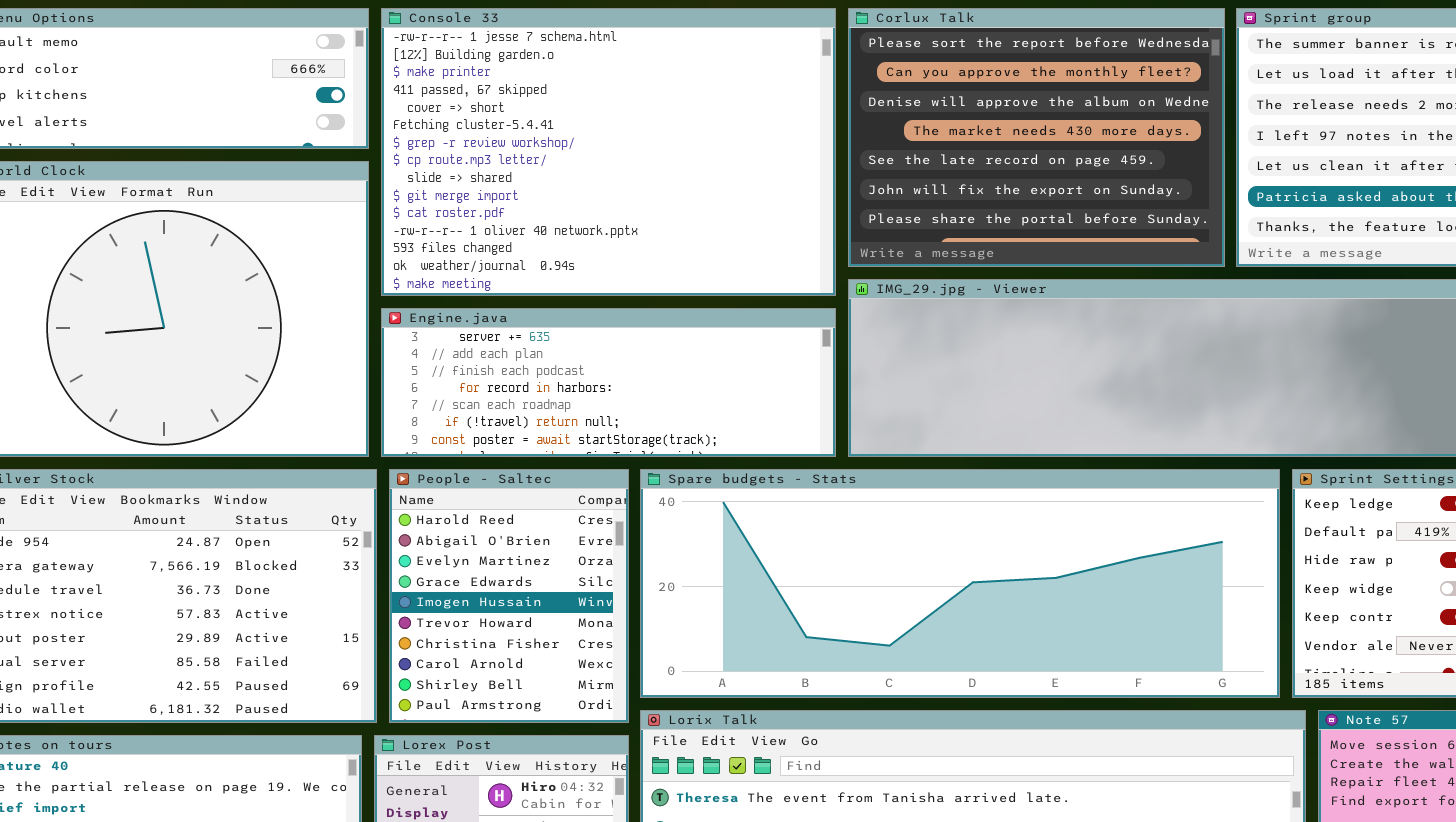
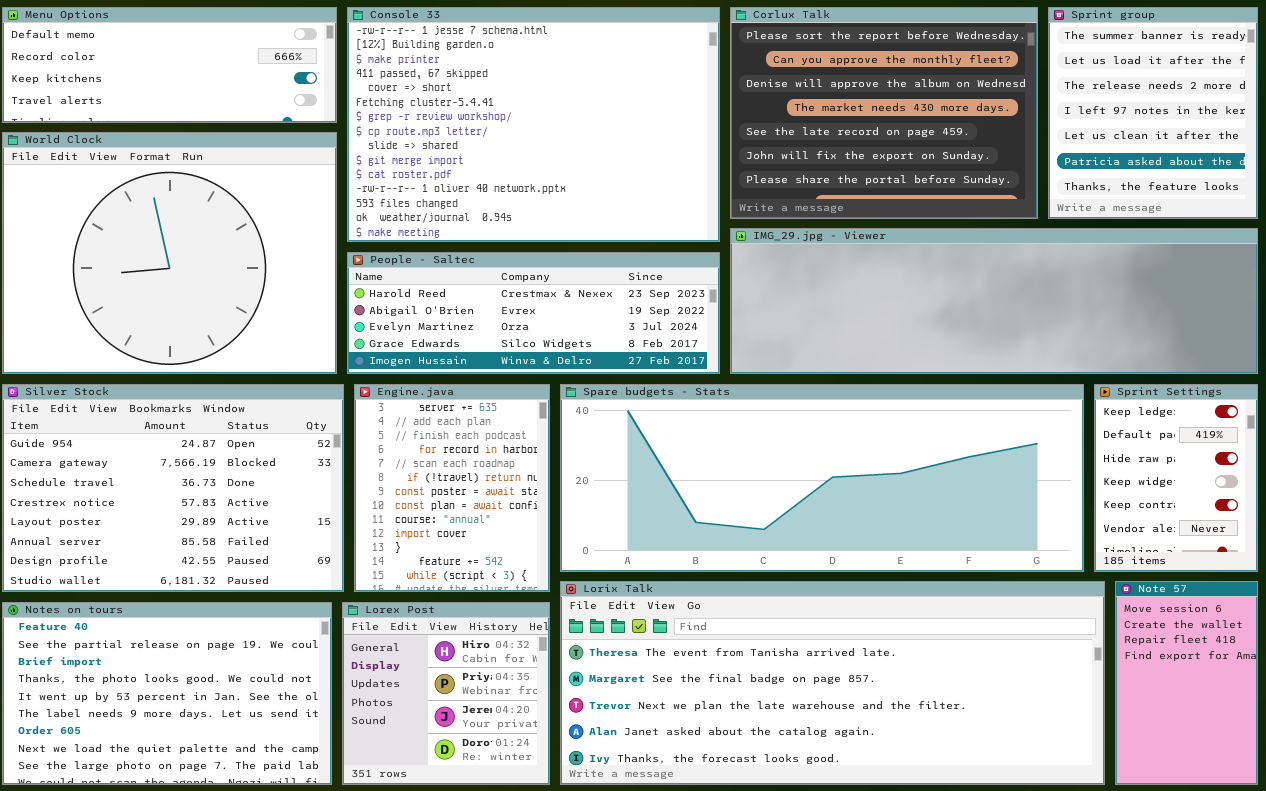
Engine.java: [381,308,836,457] -> [354,384,550,592], moved, resized
People - Saltec: [389,469,629,723] -> [347,252,720,374], moved, resized

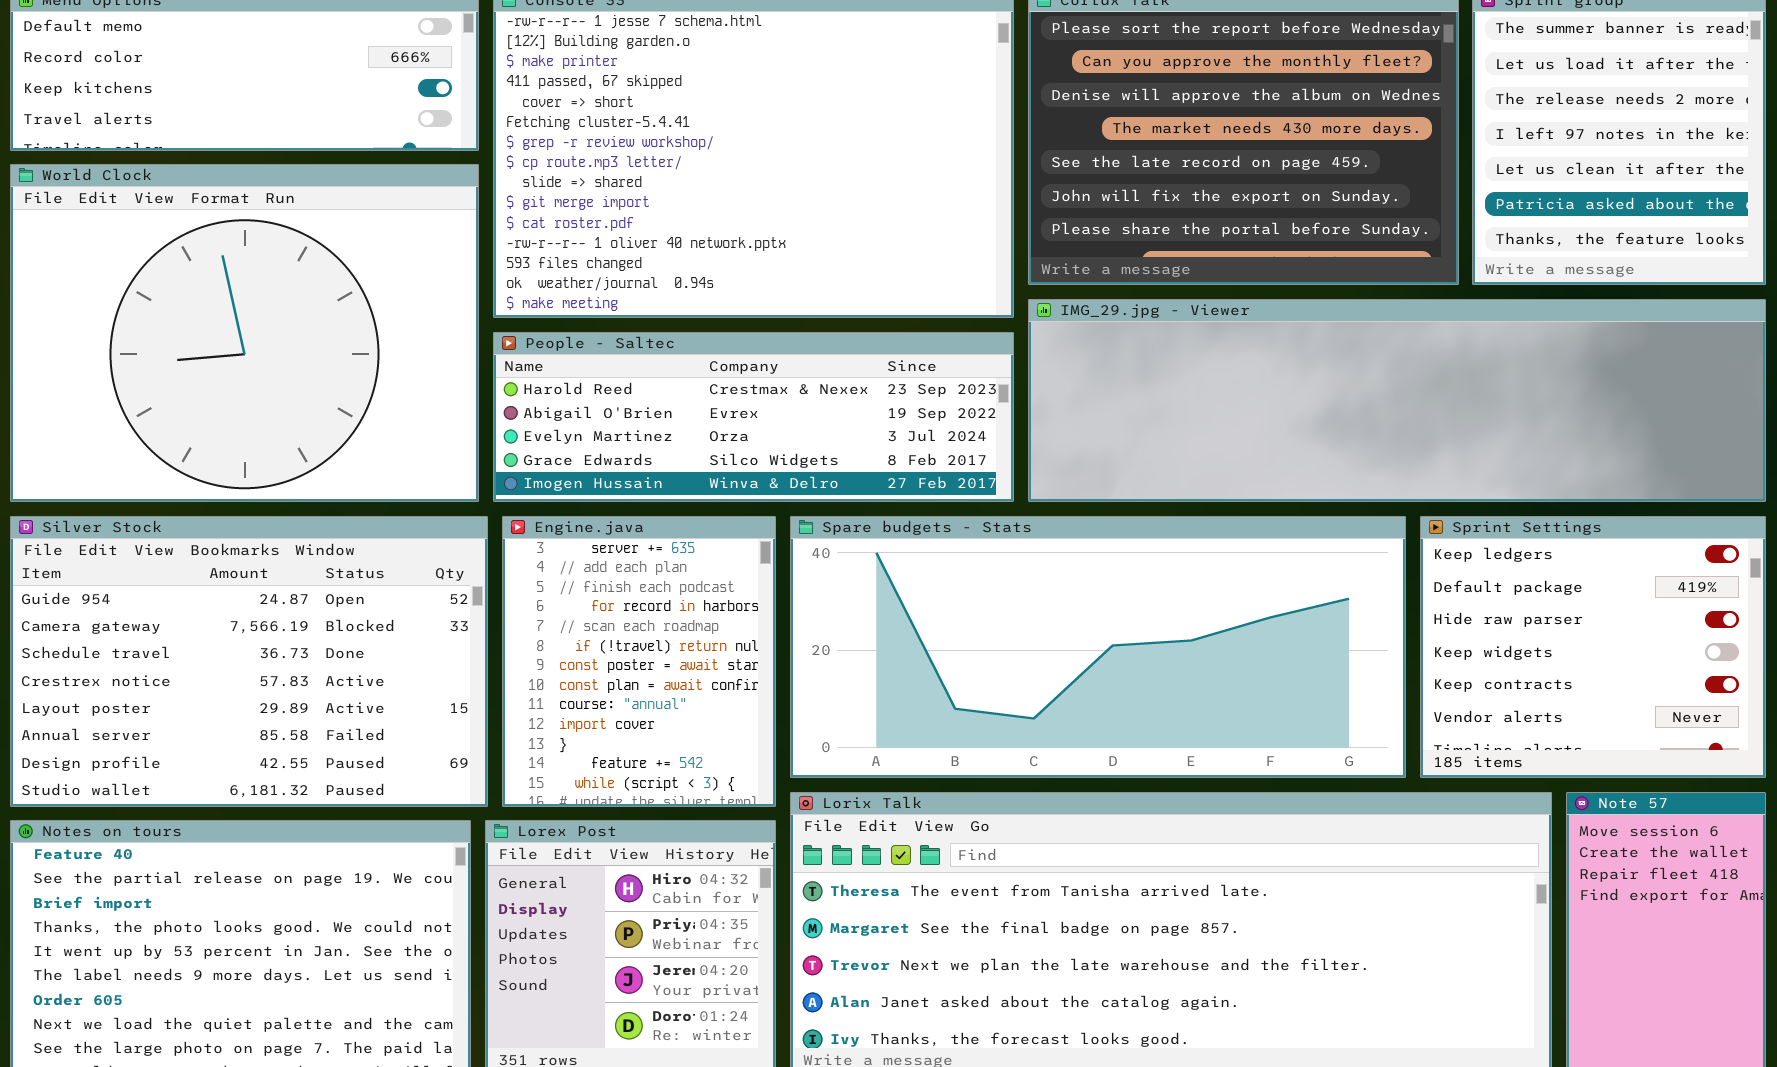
Spare budgets - Stats: [560,384,1084,572] -> [790,516,1406,778], resized
Sprint Settings: [1094,384,1258,572] -> [1420,516,1766,778], resized

